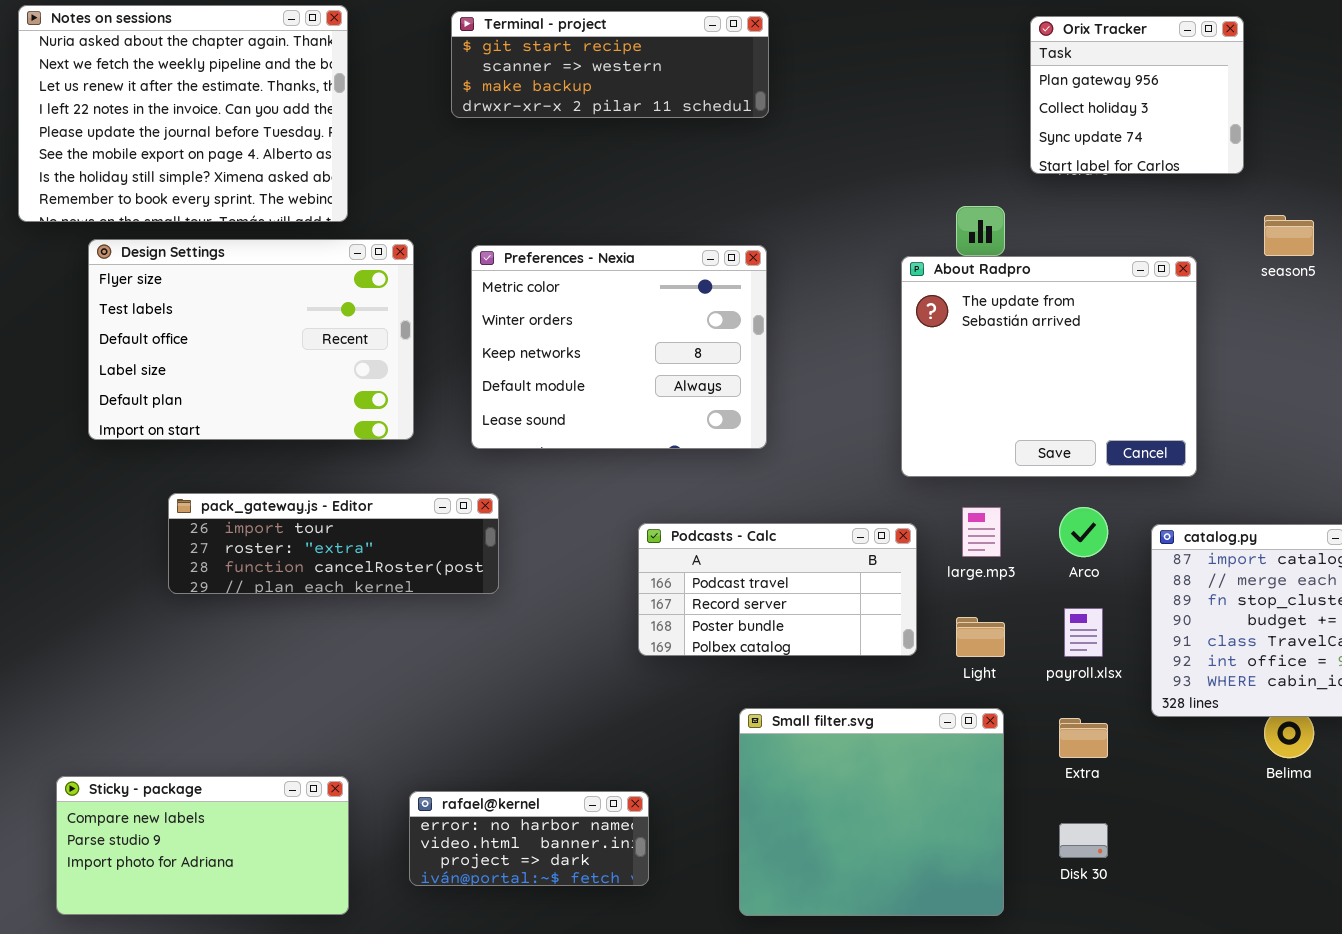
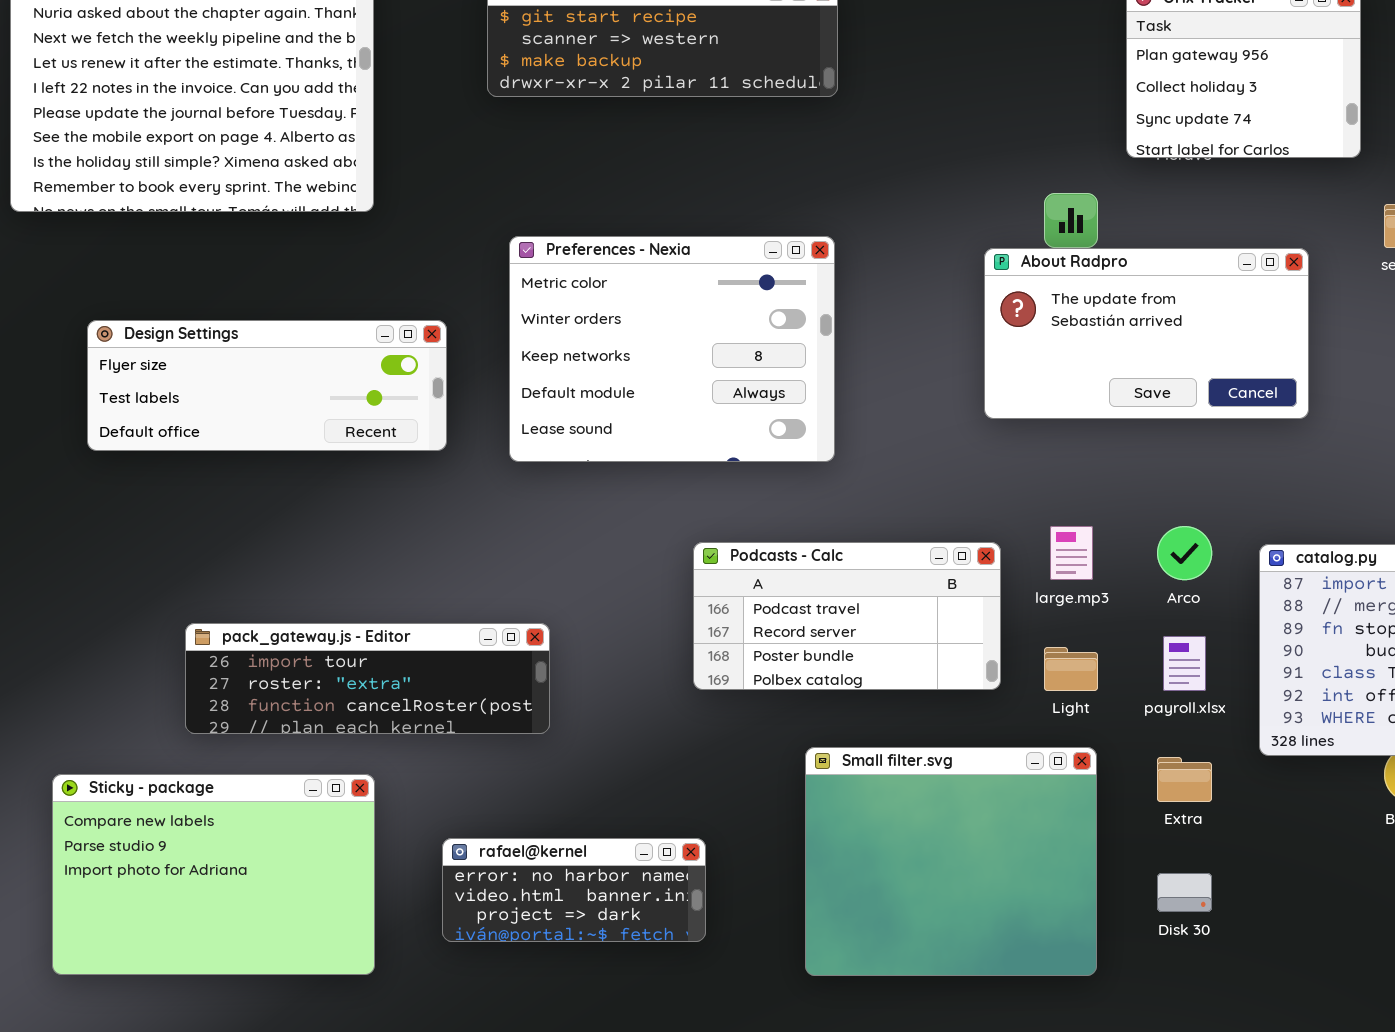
Design Settings: [88,239,414,440] -> [87,320,447,451], resized
About Radpro: [901,256,1197,477] -> [984,248,1309,419], resized
pack_gateway.js - Editor: [168,493,499,594] -> [185,623,550,734], moved
Sticky - package: [56,776,349,915] -> [52,774,375,975], resized

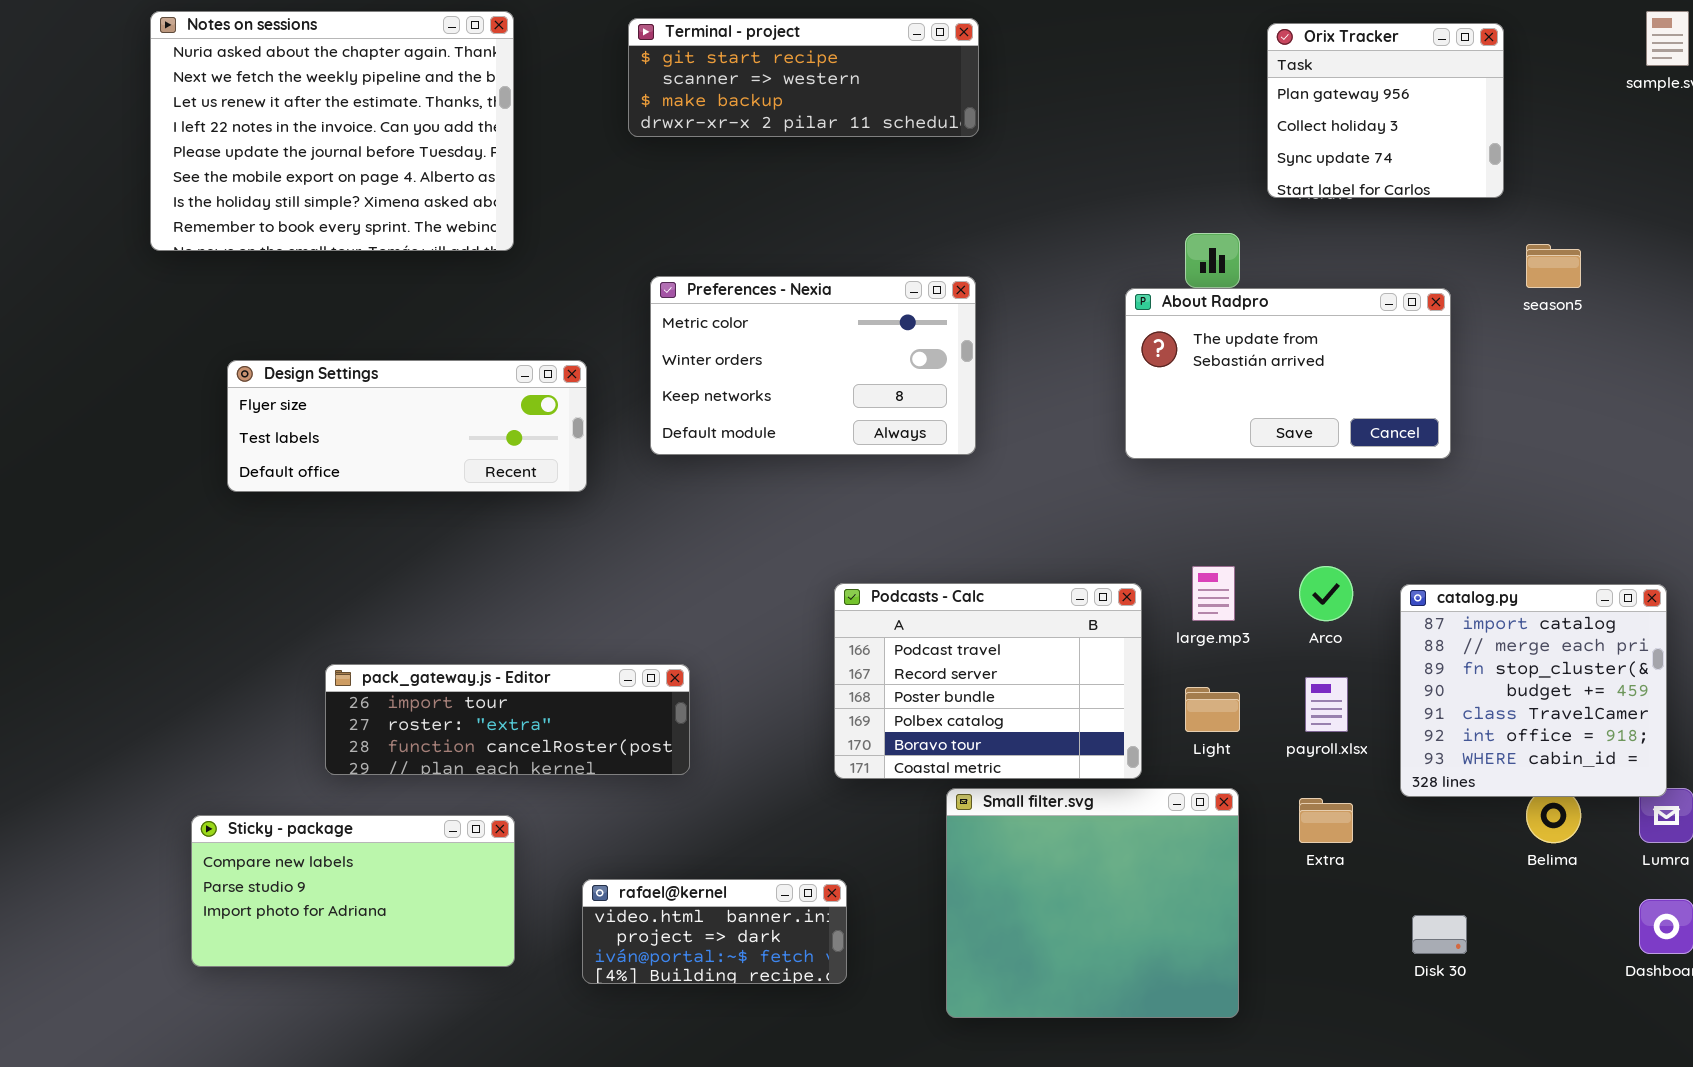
Preferences - Nexia: [509,236,835,462] -> [650,276,976,455], resized
Podcasts - Calc: [693,542,1001,690] -> [834,583,1142,779], resized
Sticky - package: [52,774,375,975] -> [191,815,515,967], resized
rafael@kernel: [442,838,706,942] -> [582,879,847,984], scrolled down 1 row
Disk 30: [1157,873,1212,912] -> [1412,915,1467,954], moved

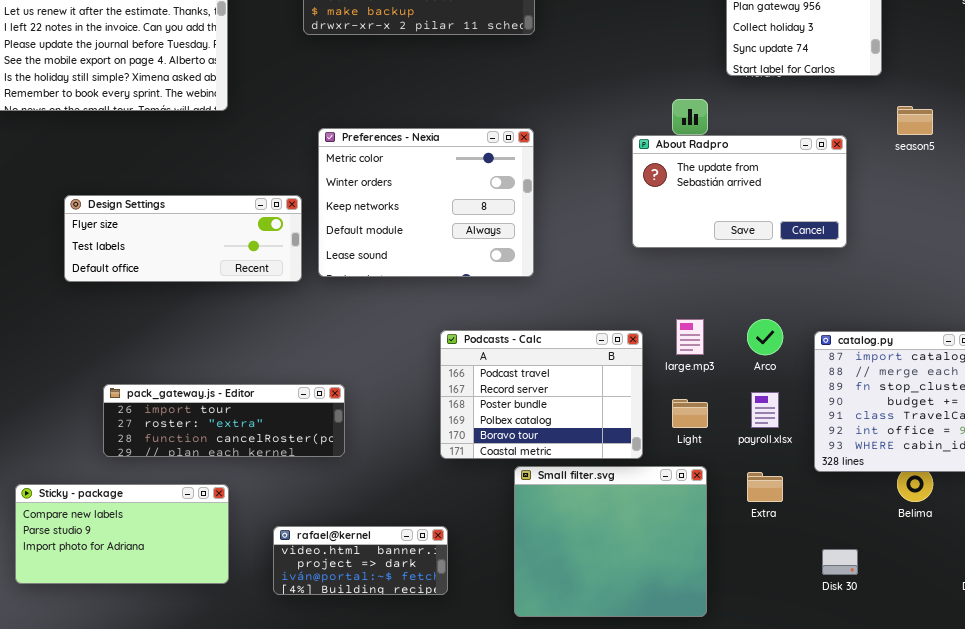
Preferences - Nexia: [650,276,976,455] -> [318,128,534,277], resized
Design Settings: [227,360,587,492] -> [64,195,302,282], moved

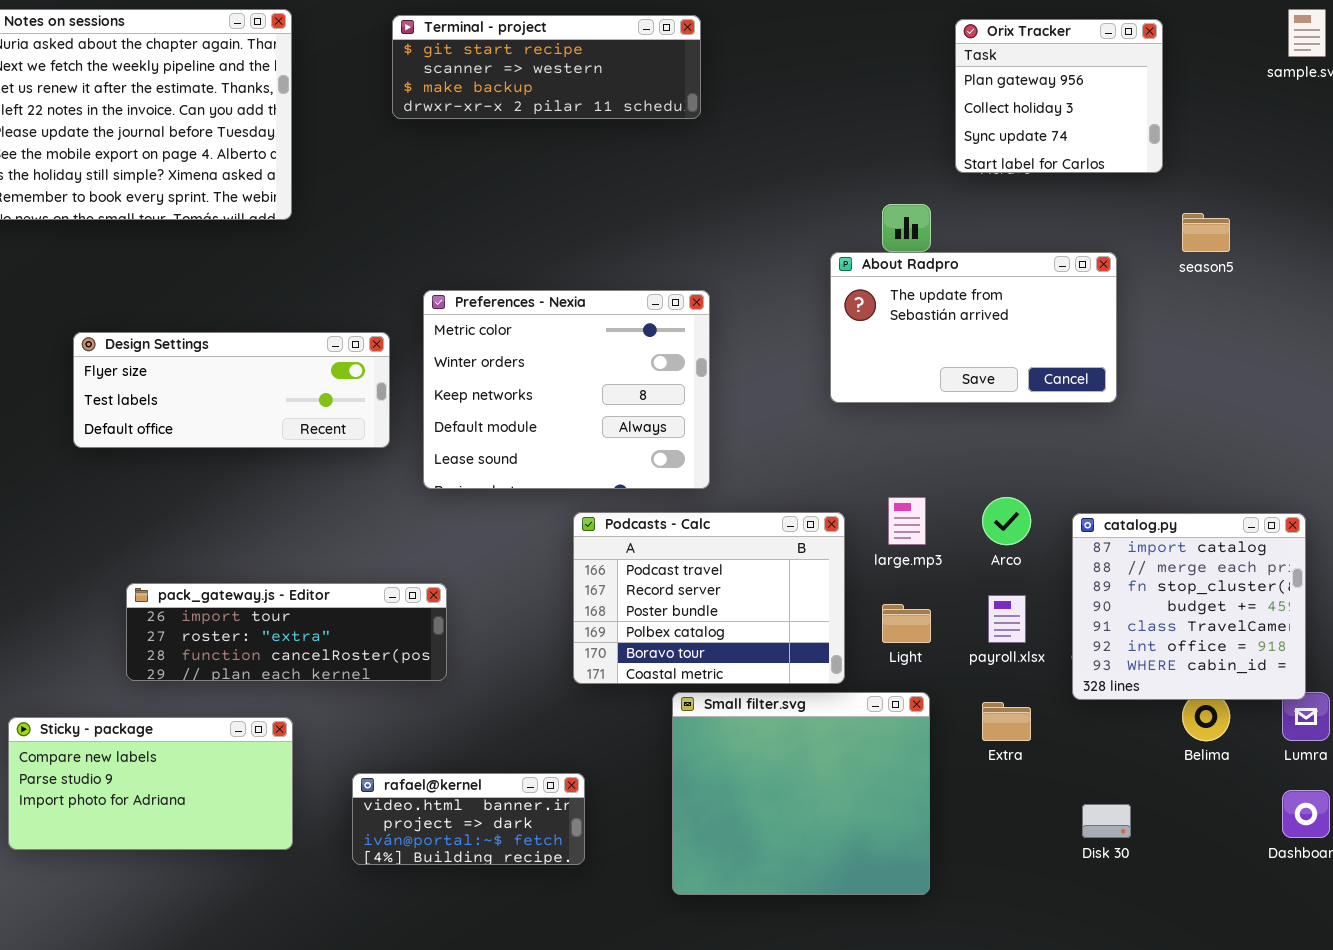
Preferences - Nexia: [318,128,534,277] -> [423,290,710,489], moved

